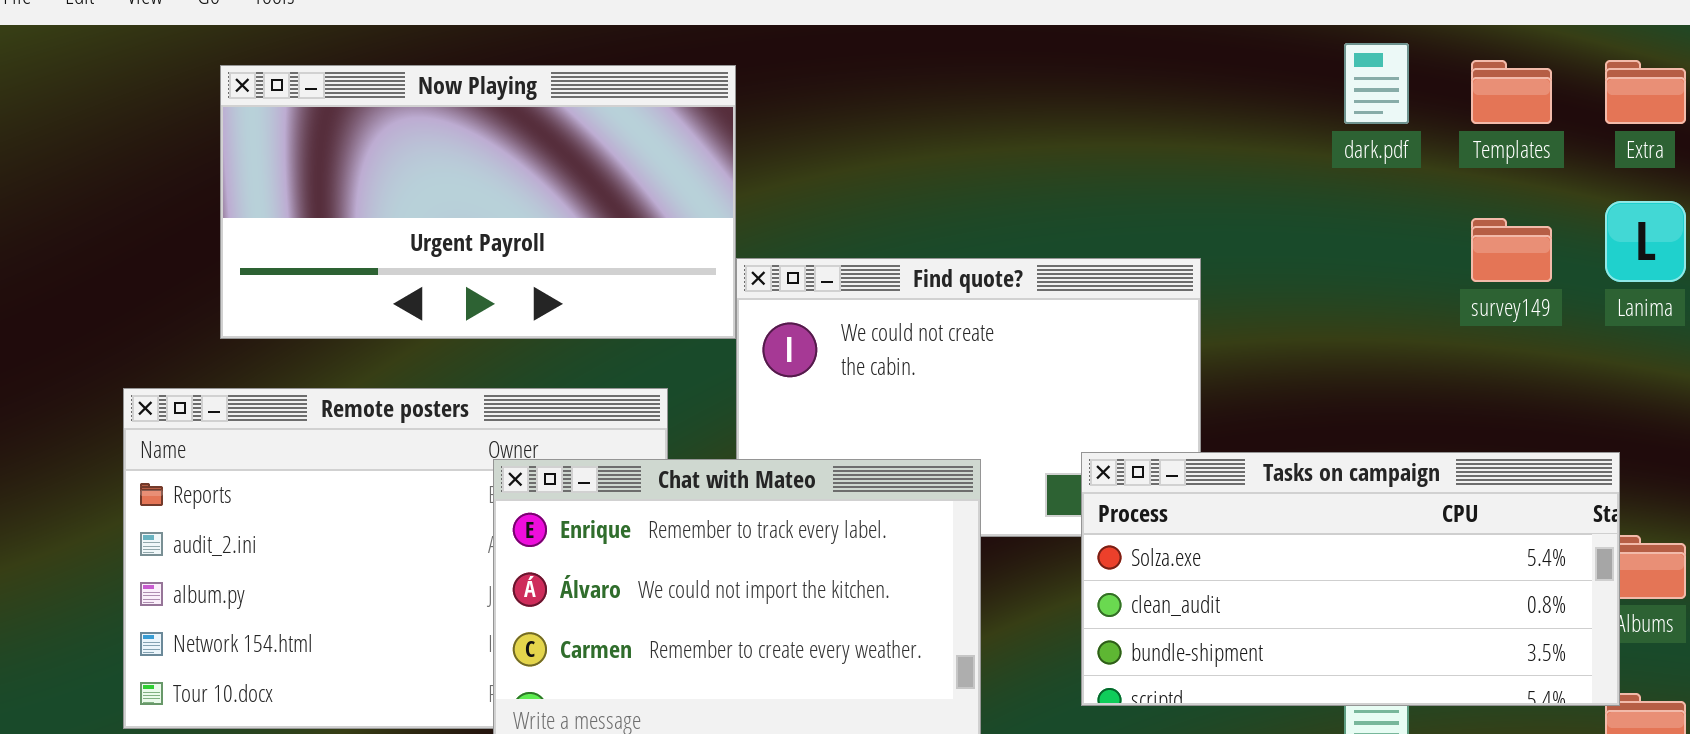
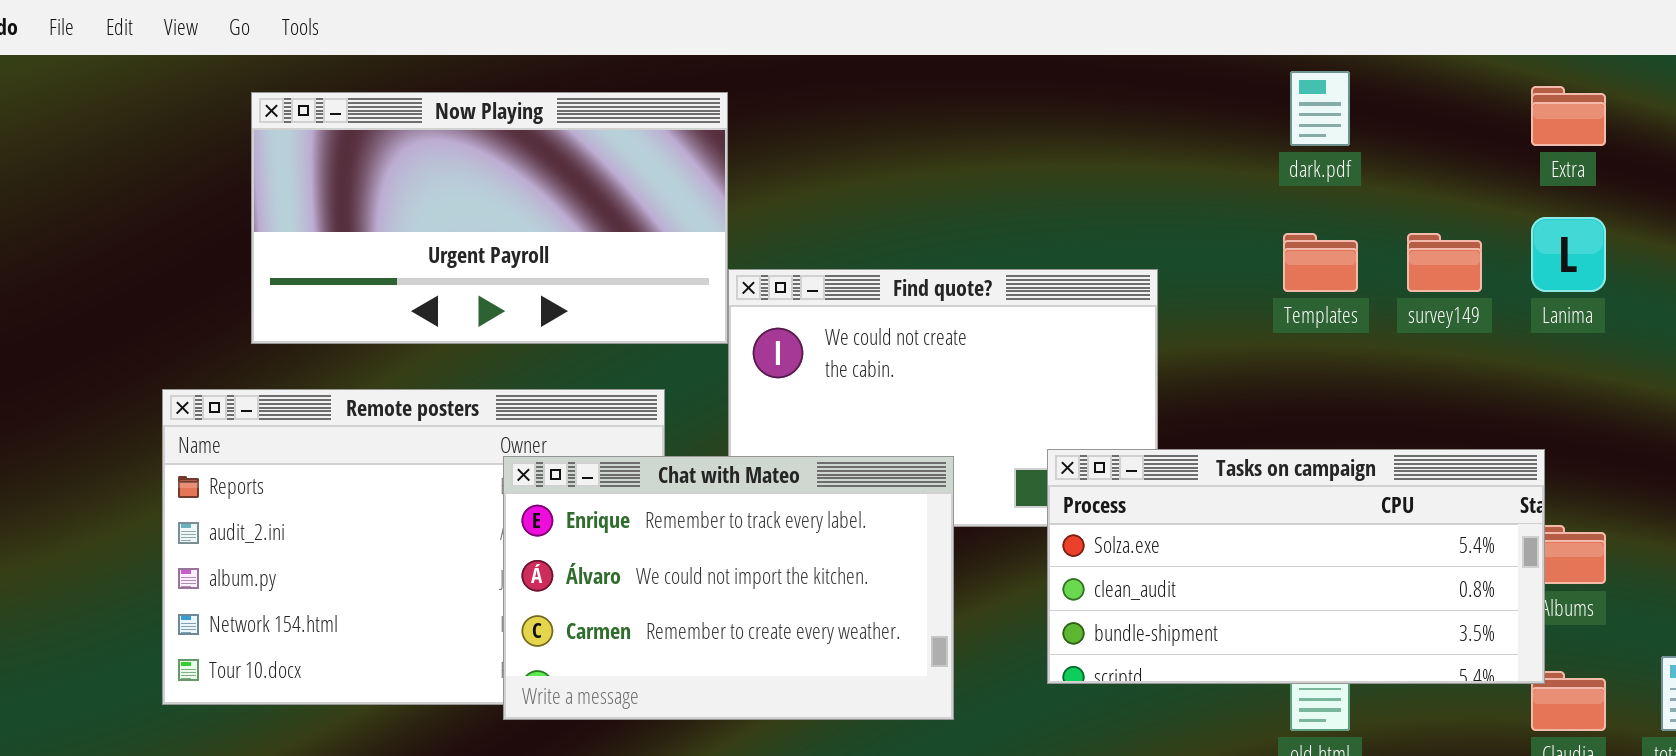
Templates: [1471,60,1552,124] -> [1283,233,1358,292], moved

